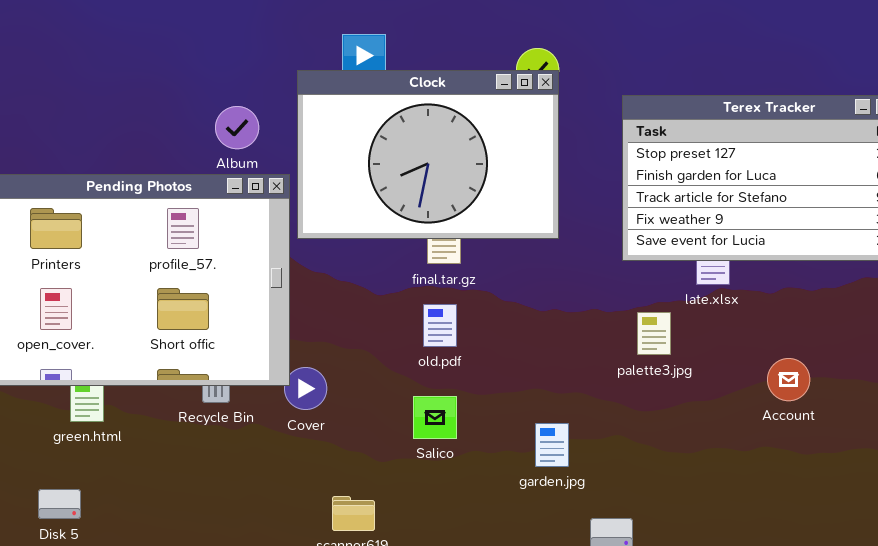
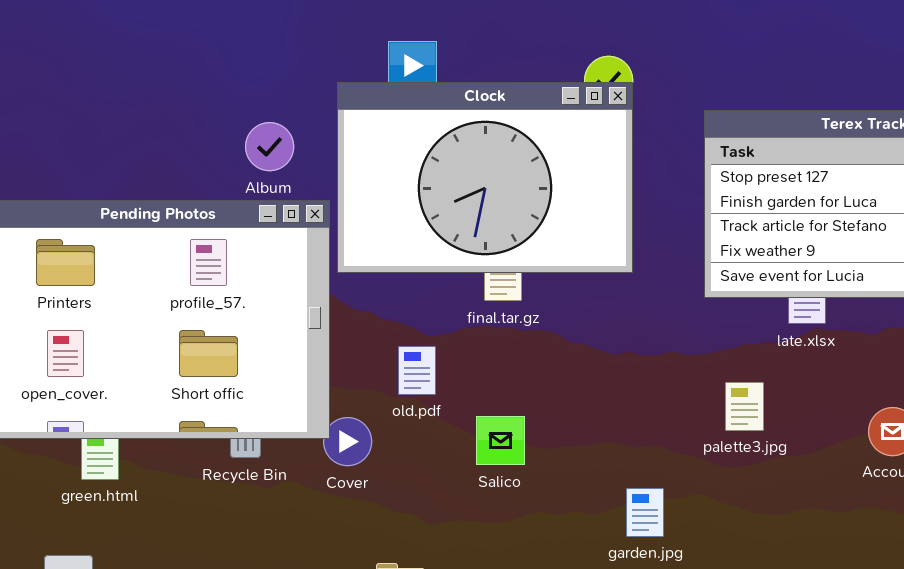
old.pdf: [423,304,457,347] -> [398,346,436,395], moved
palette3.jpg: [637,312,671,355] -> [725,382,764,431], moved
Salico: [413,396,457,439] -> [476,416,525,465], moved
garden.jpg: [535,423,569,467] -> [626,488,664,537], moved

